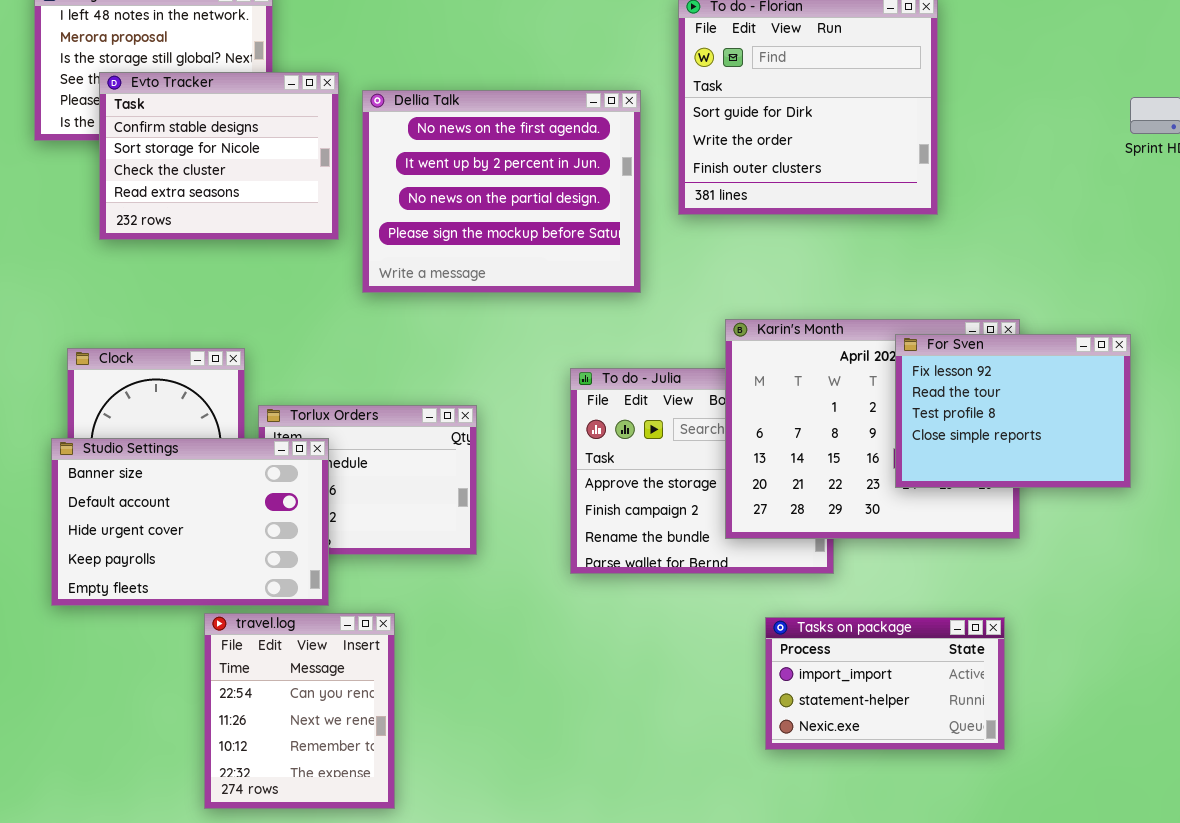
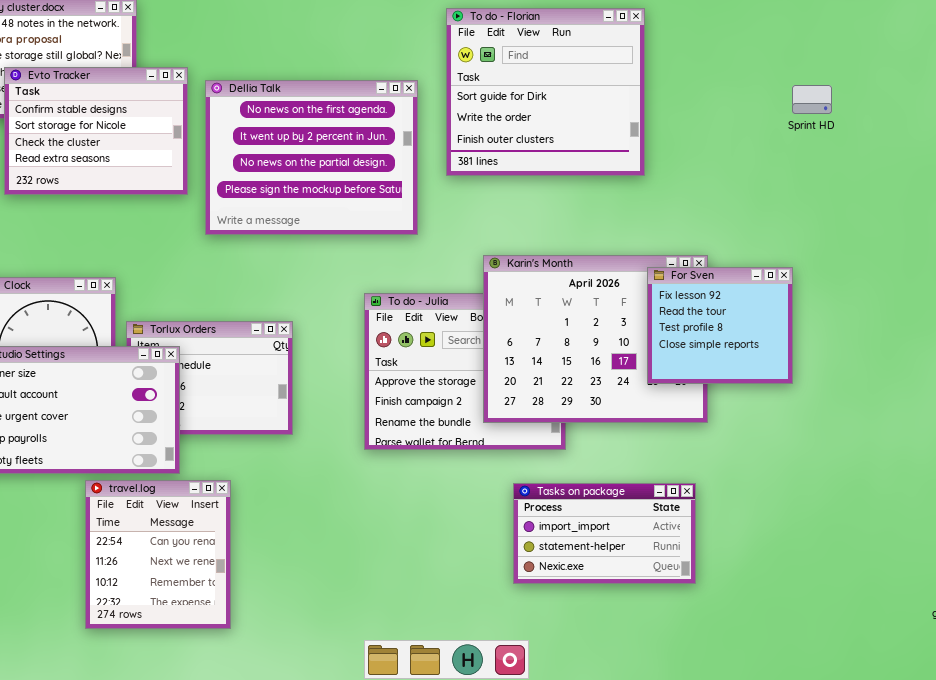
For Sven: [895,334,1131,488] -> [647,267,793,384], resized

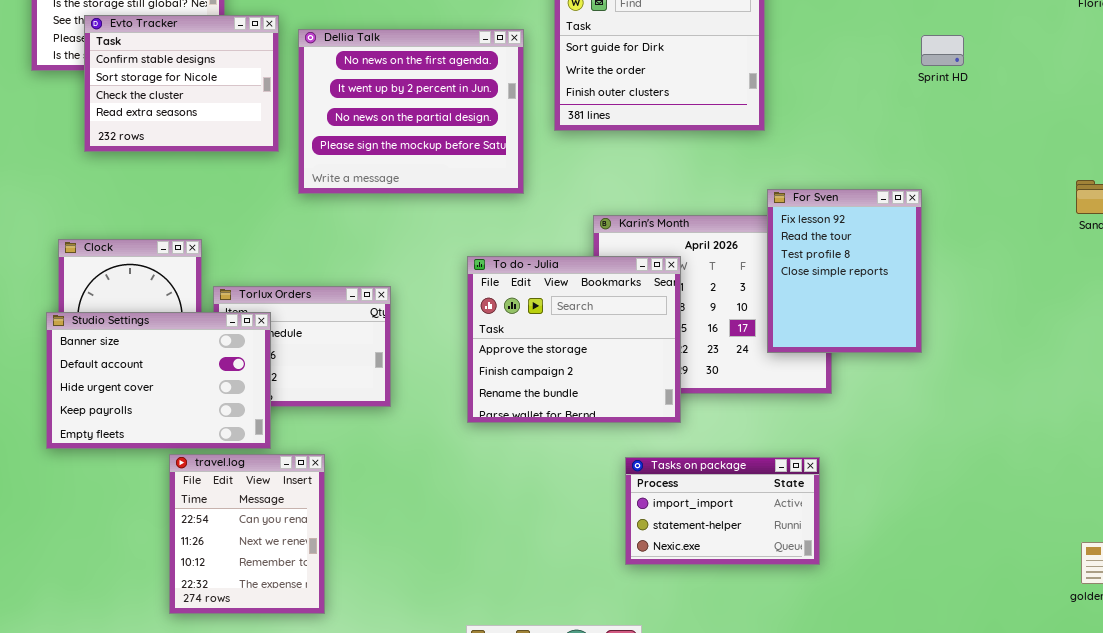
For Sven: [647,267,793,384] -> [767,189,922,353], resized
To do - Julia: [364,293,566,450] -> [467,256,681,423], raised

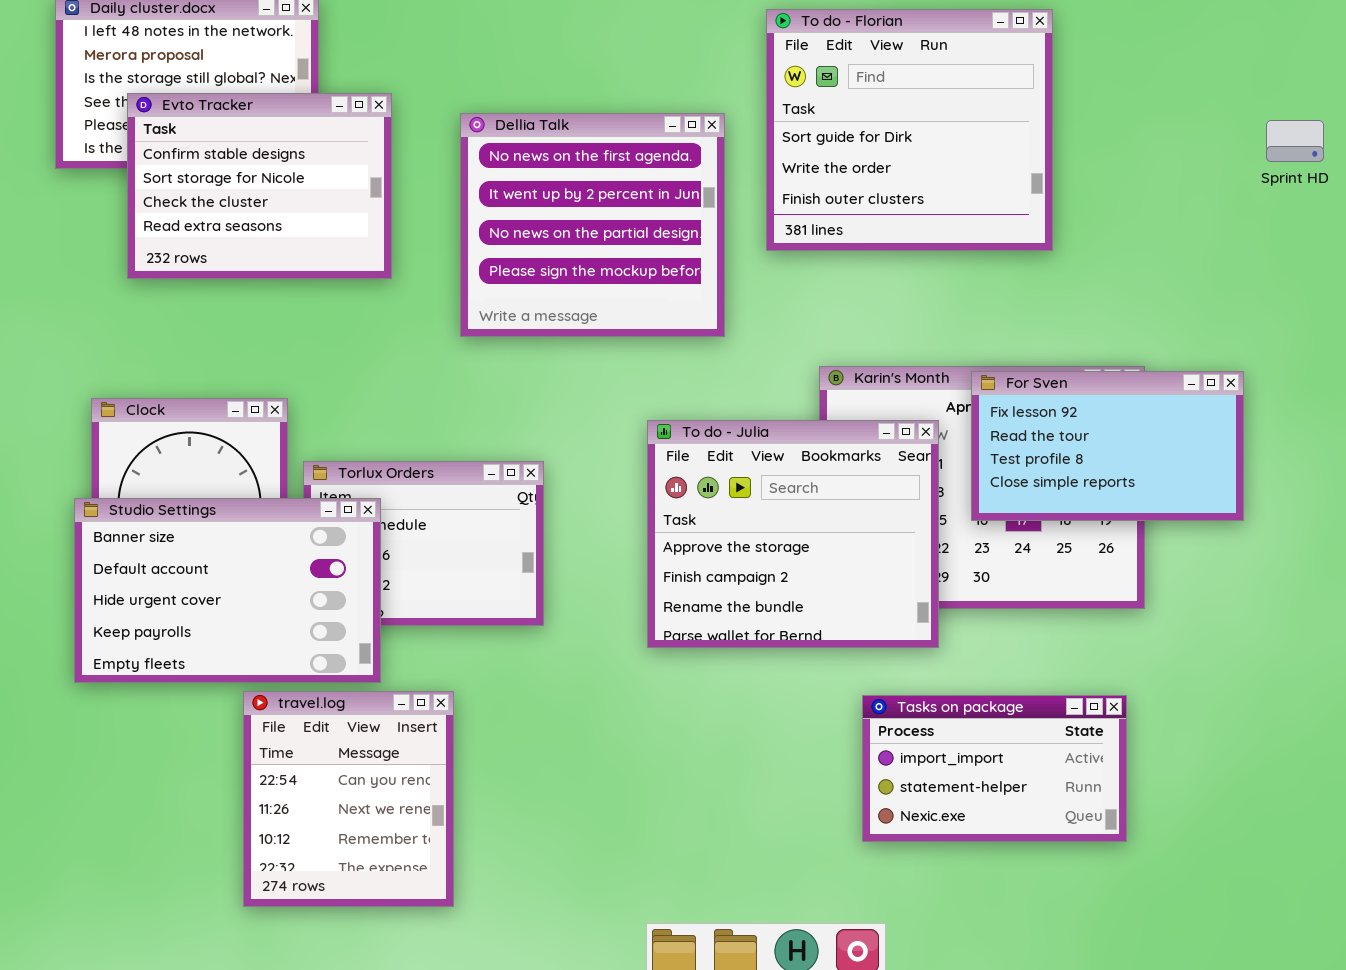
Dellia Talk: [298,29,524,194] -> [460,113,725,337], resized
For Sven: [767,189,922,353] -> [971,371,1244,521], moved, resized

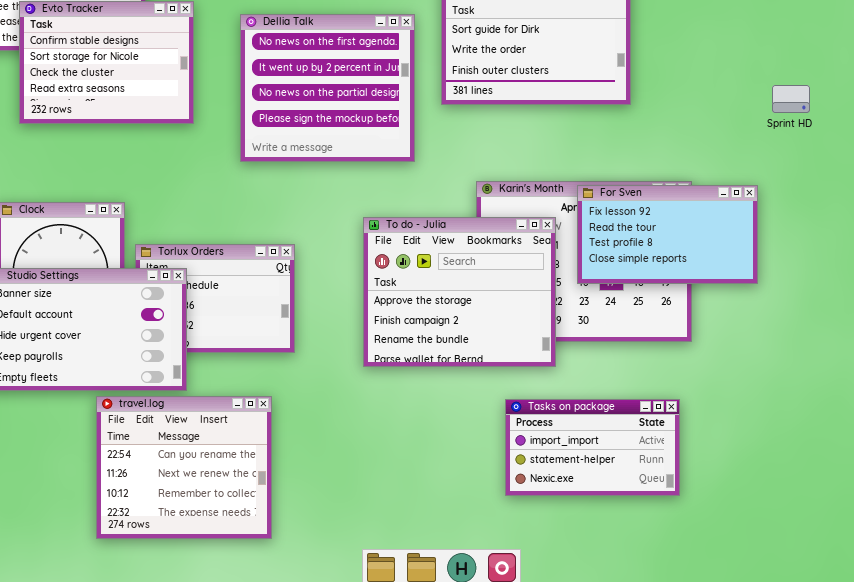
Sprint HD: [1266,120,1324,162] -> [772,85,810,113], moved
travel.log: [243,691,454,907] -> [96,396,272,539], resized

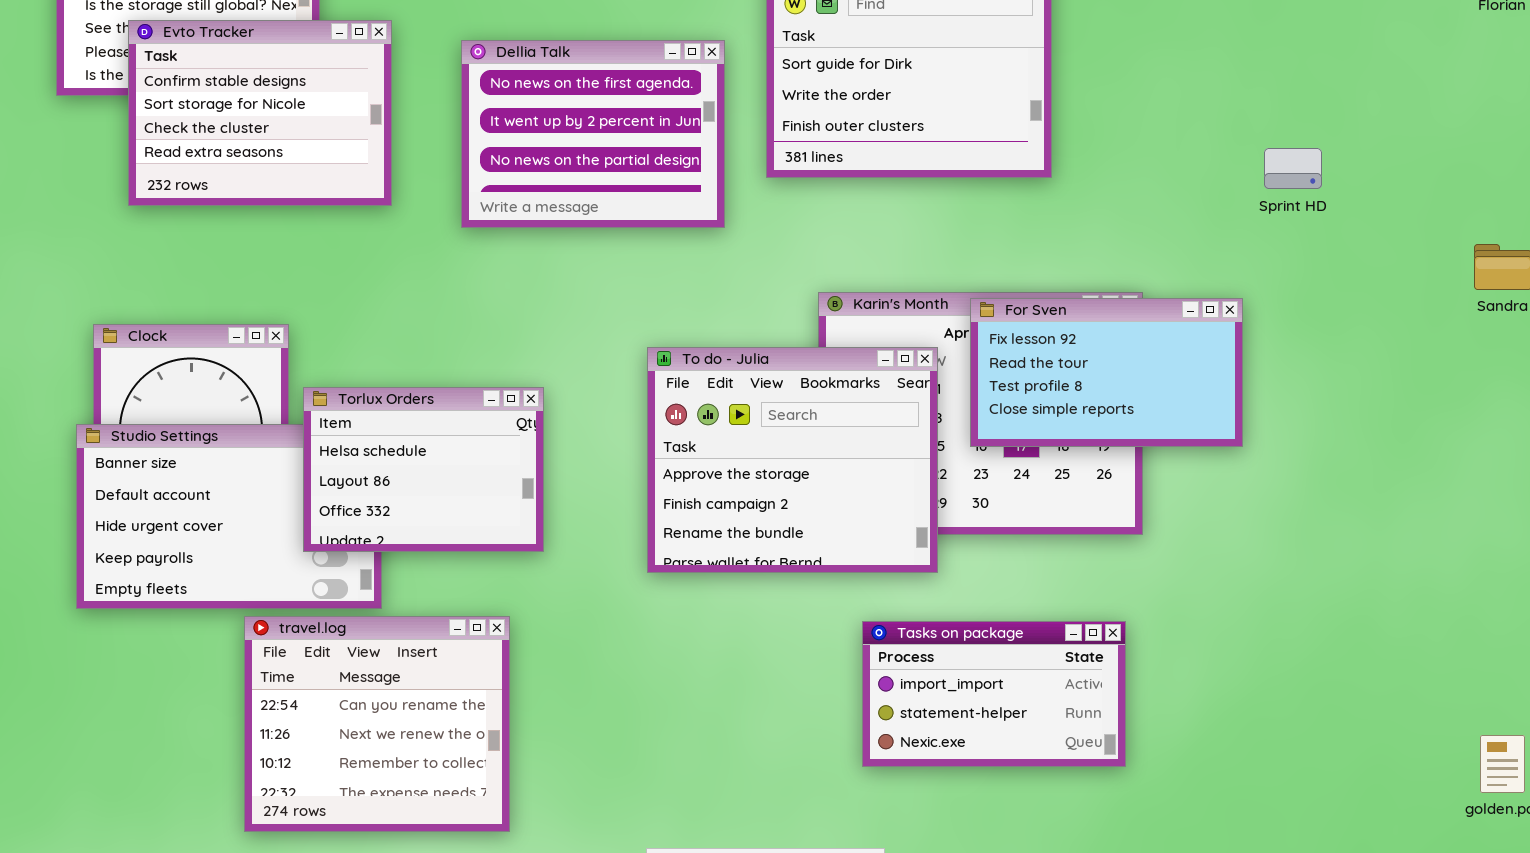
Dellia Talk: [240,14,415,162] -> [461,40,725,228], resized
Torlux Orders: [135,244,295,353] -> [303,387,544,552], raised

